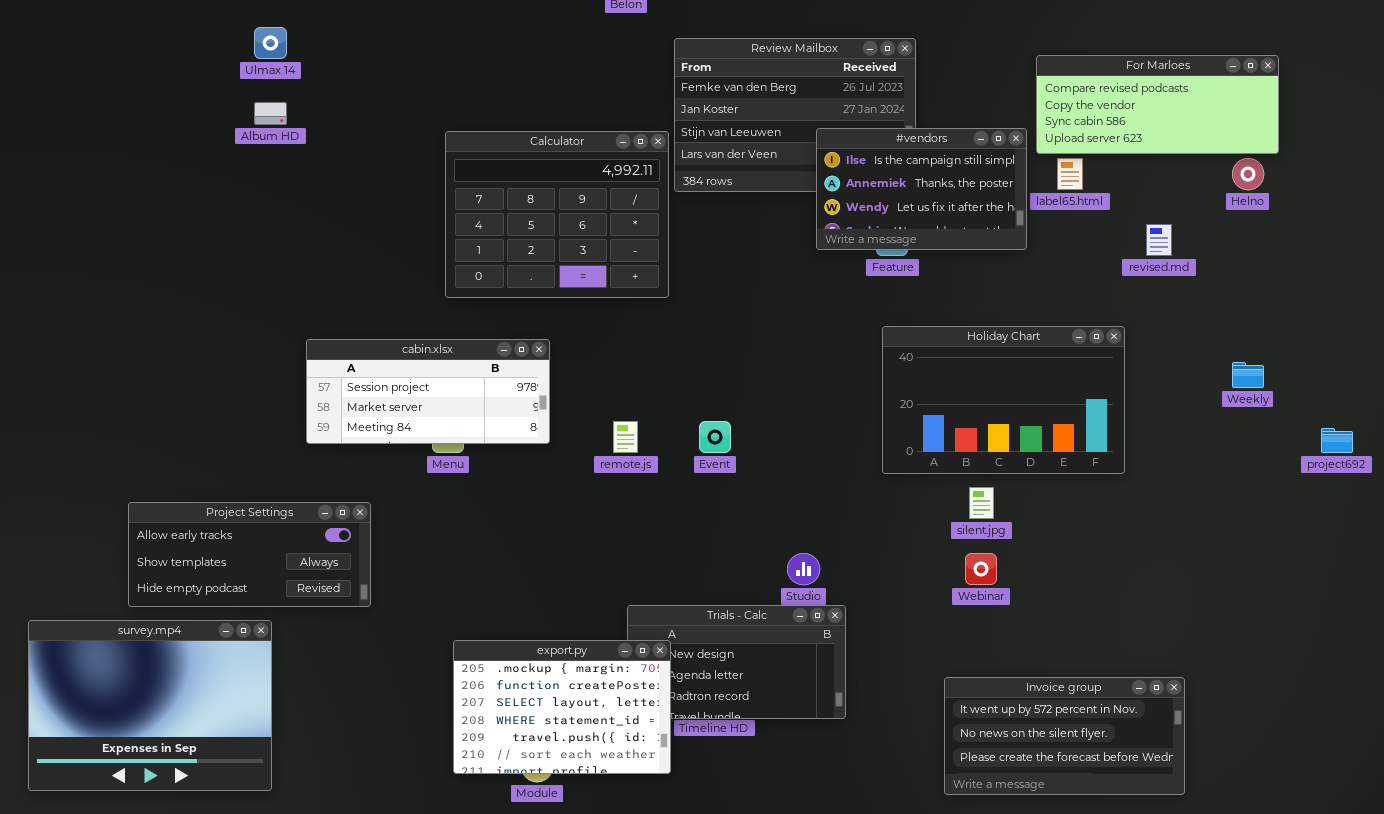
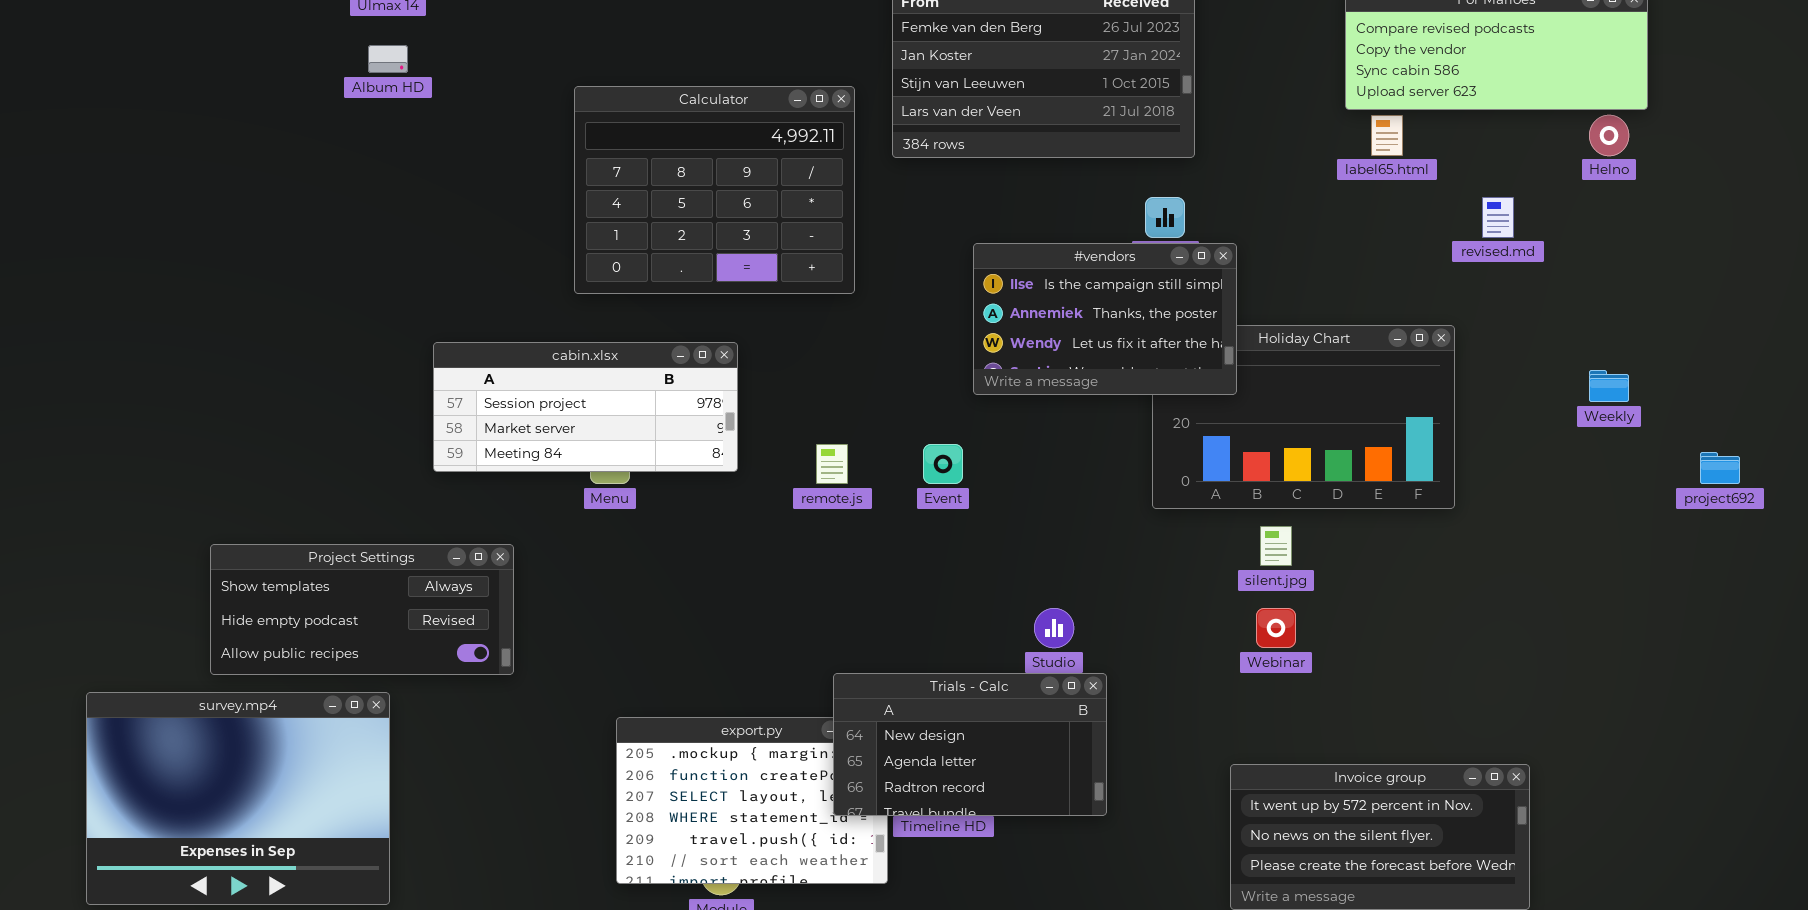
#vendors: [816,128,1027,250] -> [973,243,1237,395], moved
Calculator: [445,131,669,298] -> [574,86,855,294], moved
Project Settings: [128,502,371,607] -> [210,544,514,675], scrolled down 1 row
Trials - Calc: [627,605,846,719] -> [833,673,1107,816], raised

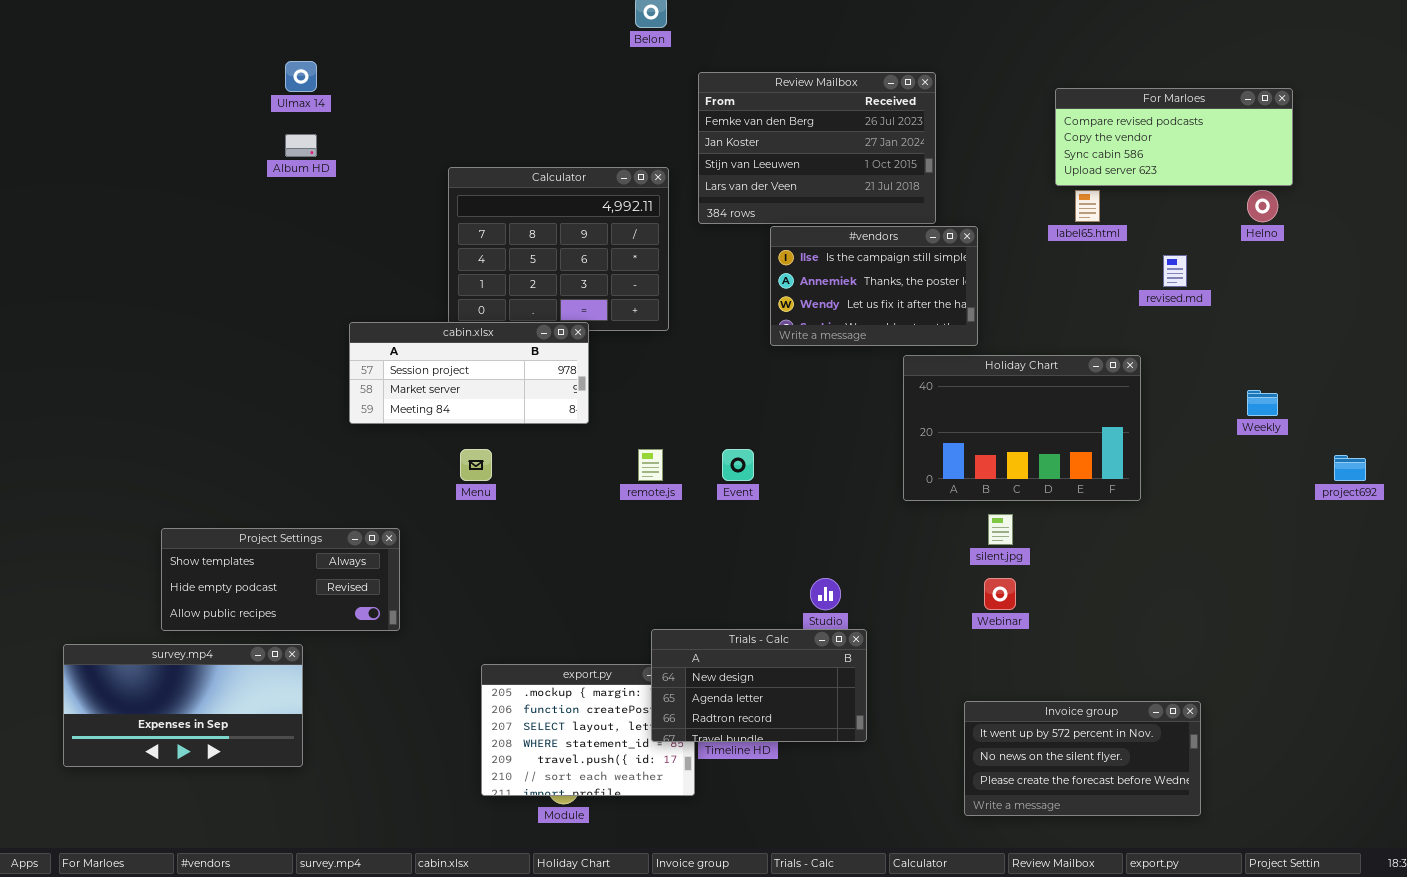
#vendors: [973,243,1237,395] -> [770,226,978,346], moved
cabin.xlsx: [433,342,738,472] -> [349,322,589,424], moved
survey.mp4: [86,692,390,905] -> [63,644,303,767], resized

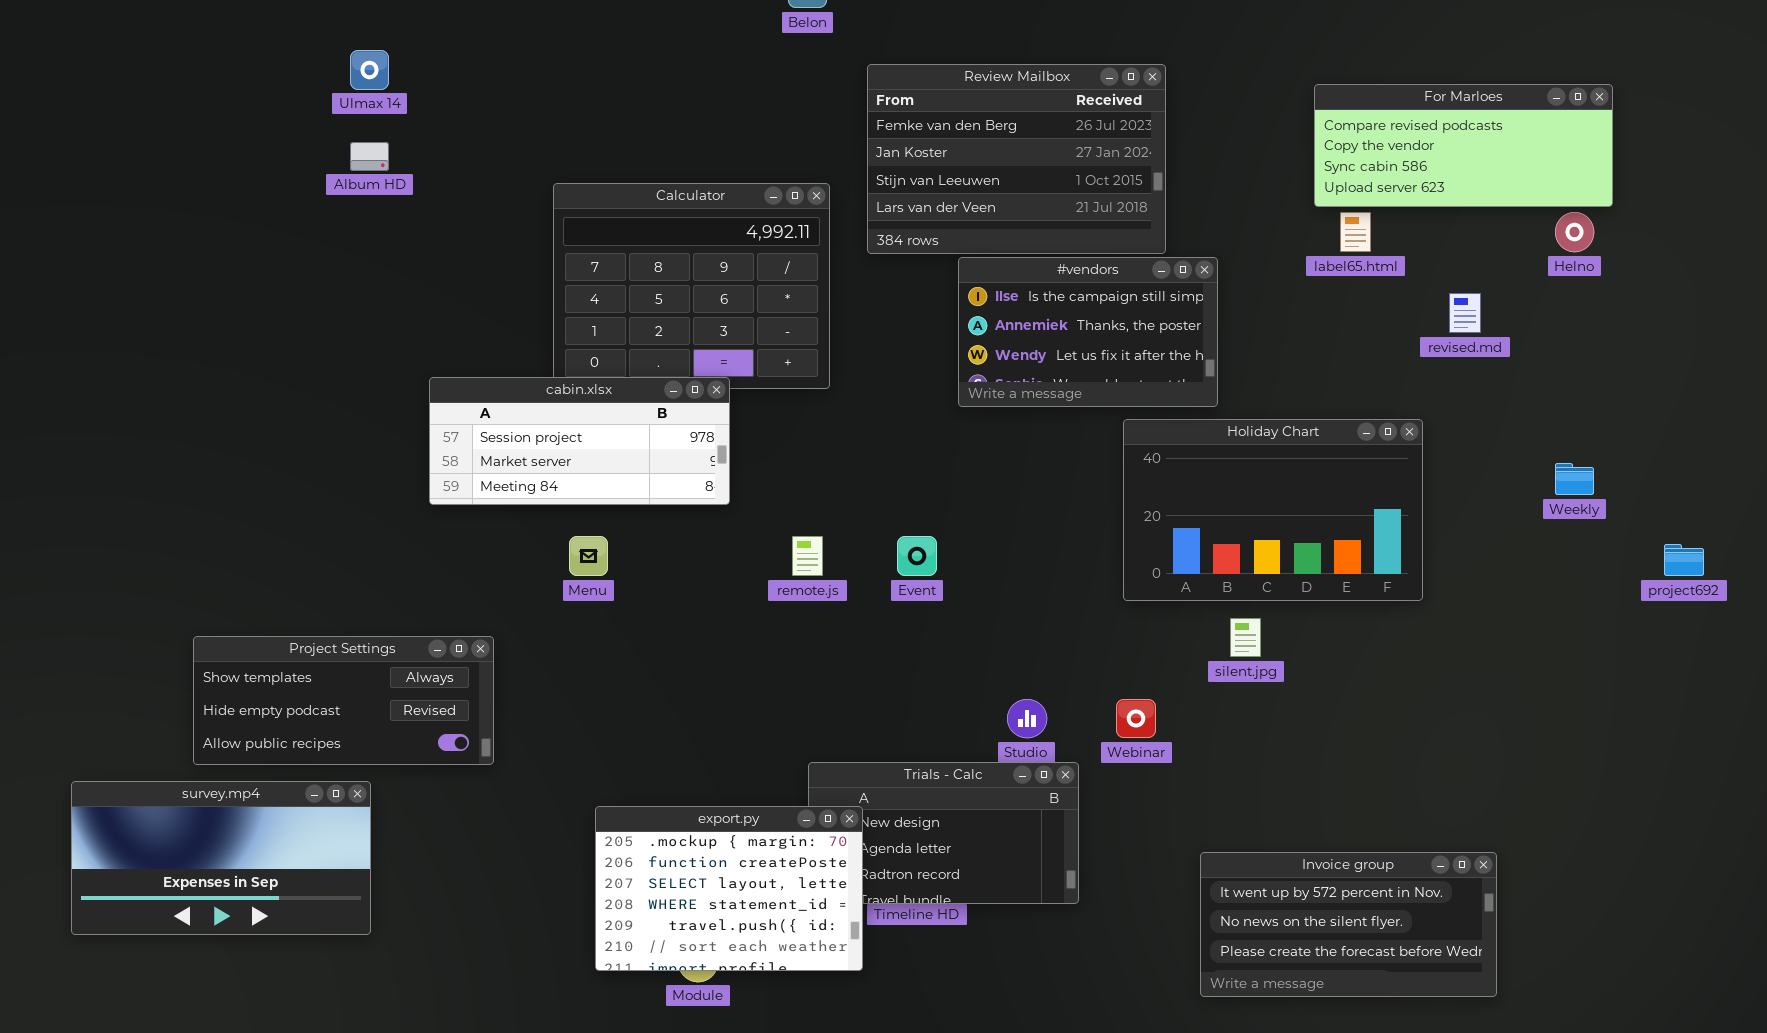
Webinar: [984,578,1016,610] -> [1116,699,1156,738], moved
export.py: [481,664,695,796] -> [595,806,863,971], raised

